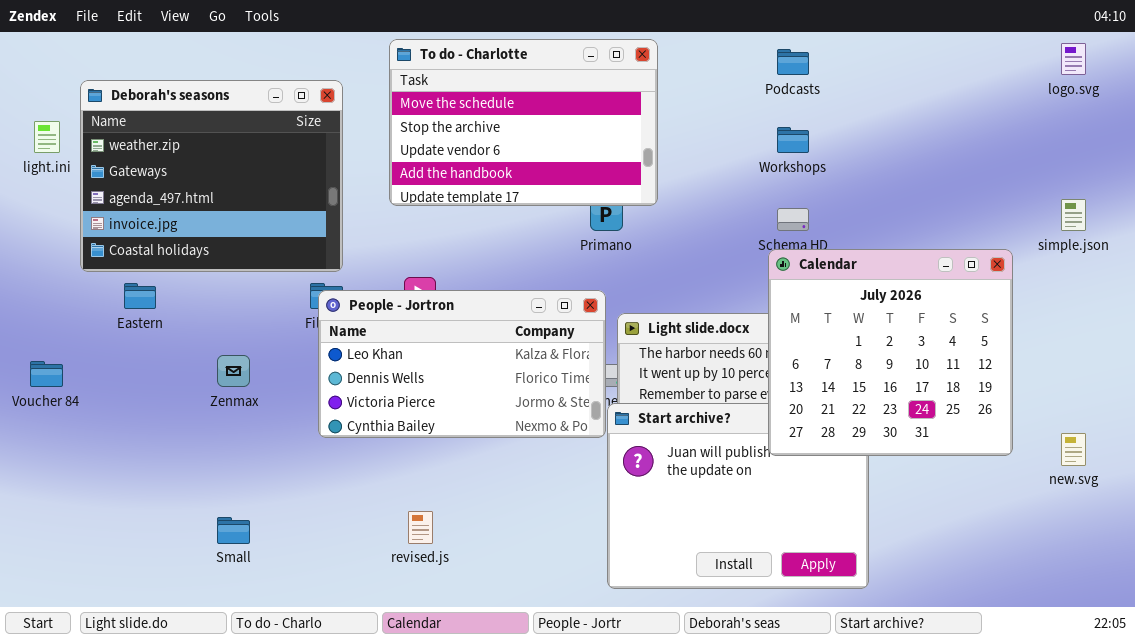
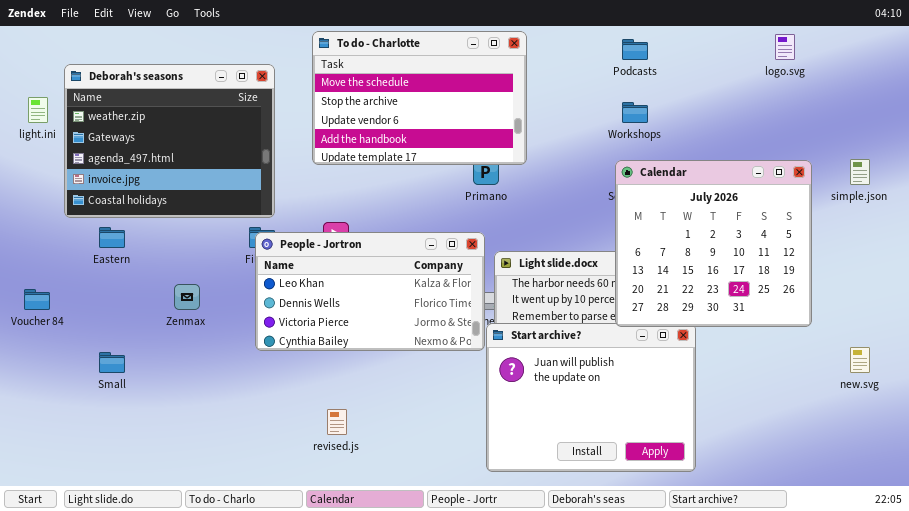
logo.svg: [1061,43,1086,75] -> [775,34,795,60], moved
Calendar: [768,249,1013,456] -> [615,160,812,327], moved
Small: [217,517,250,544] -> [99,352,125,373], moved

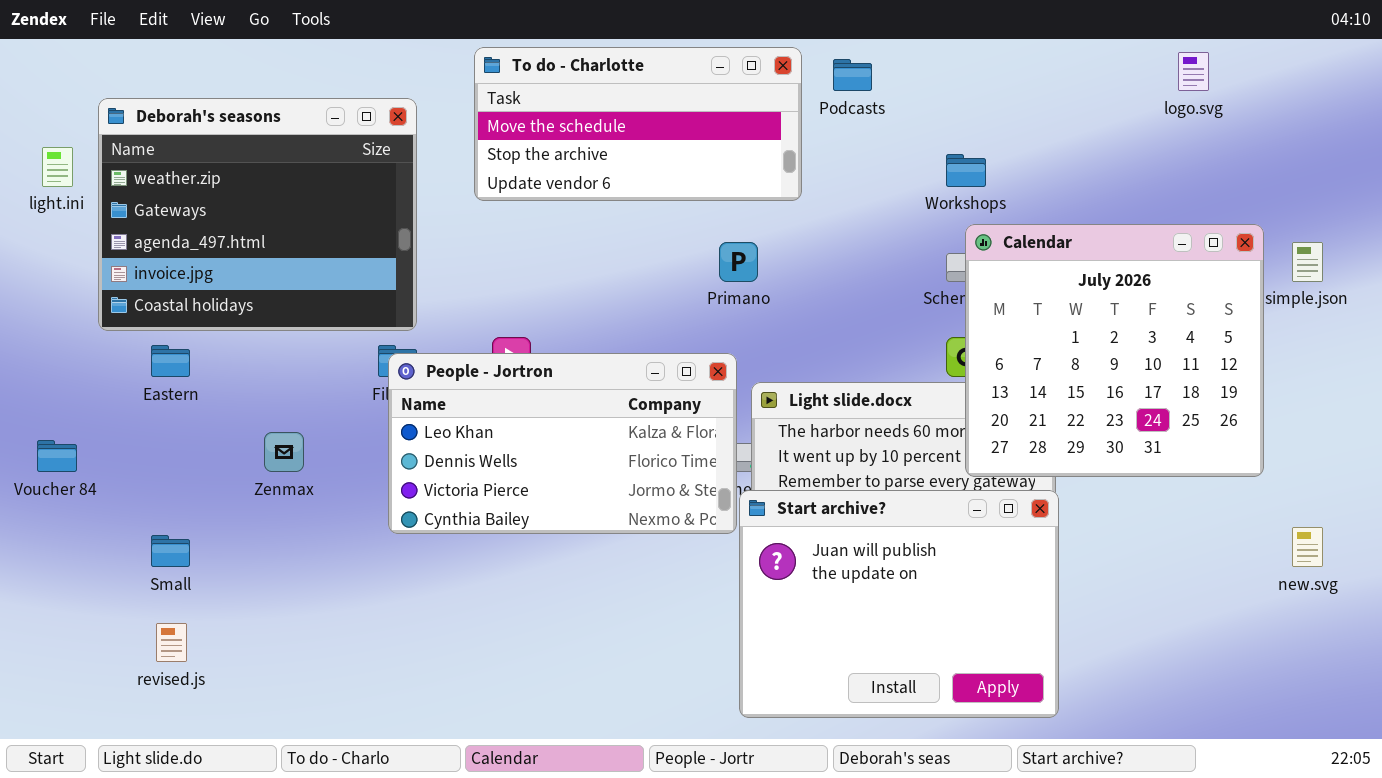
To do - Charlotte: [312,31,527,165] -> [474,47,802,201], resized
Podcasts: [622,39,648,60] -> [833,59,872,91], moved
Calendar: [615,160,812,327] -> [965,224,1264,477], moved
revised.js: [327,409,347,435] -> [156,623,187,662], moved

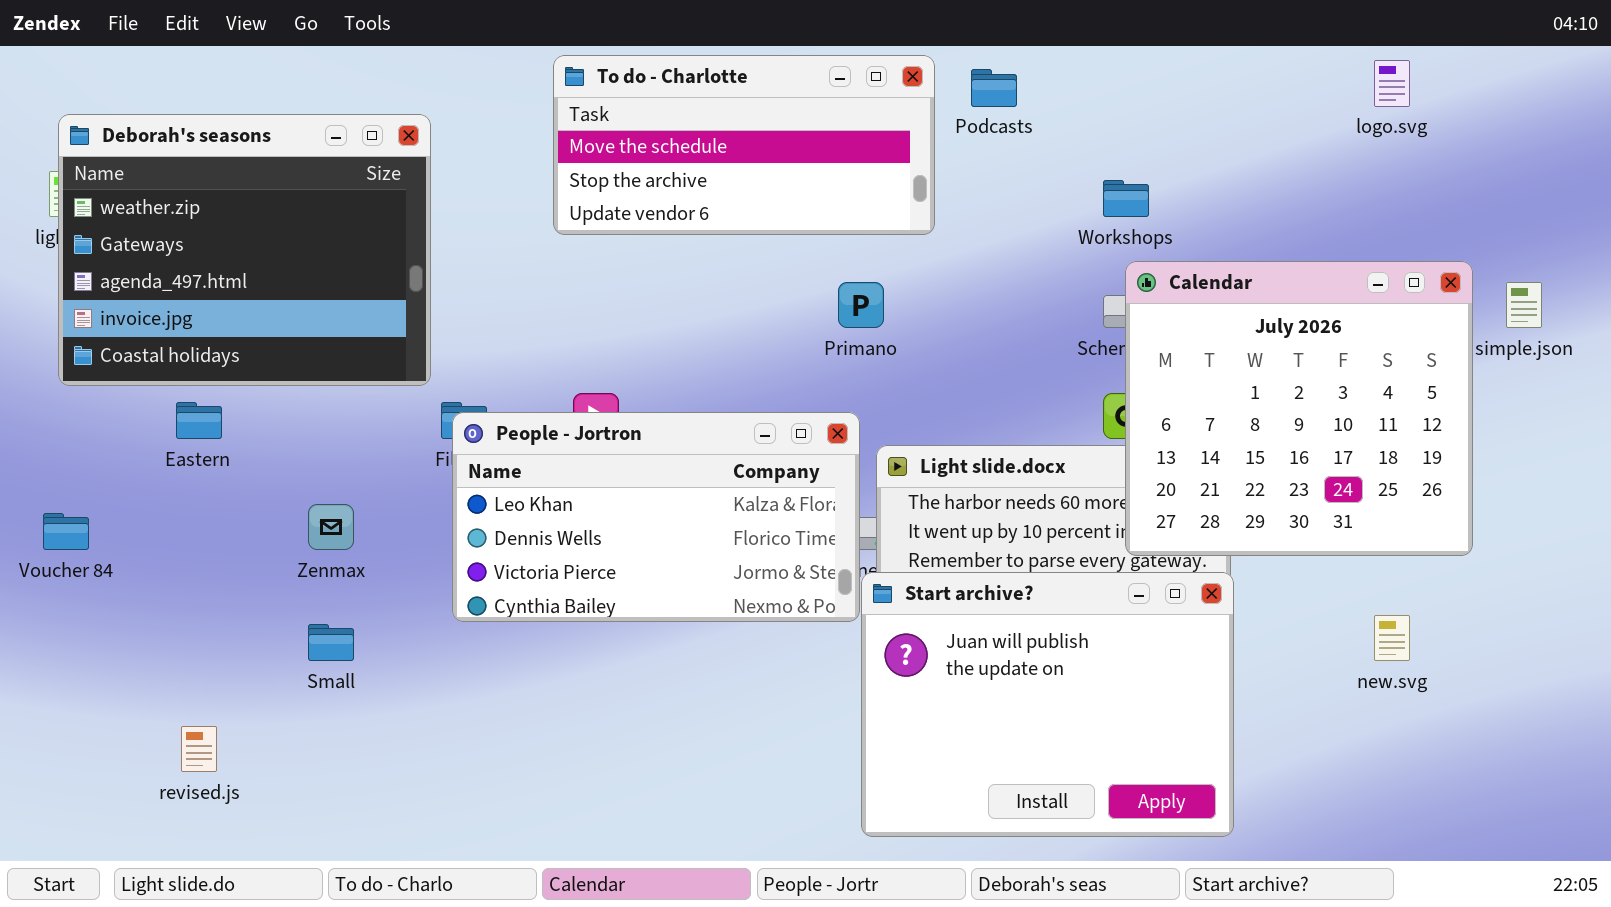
Deborah's seasons: [98,98,417,331] -> [58,114,431,386], moved
new.svg: [1292,527,1323,567] -> [1374,615,1410,661], moved
Small: [151,535,190,567] -> [308,624,354,661], moved

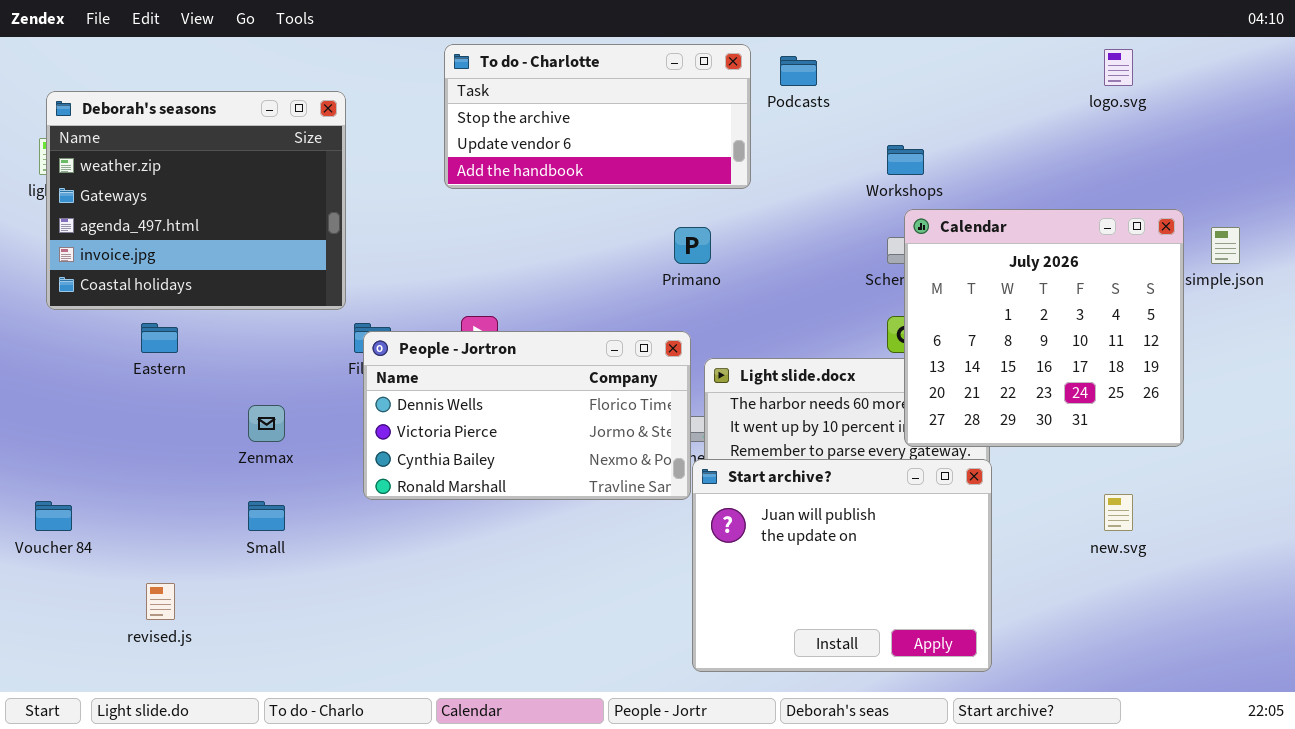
To do - Charlotte: [553,55,935,235] -> [444,44,751,189], scrolled down 1 row
People - Jortron: [452,412,860,622] -> [363,331,691,500], scrolled down 1 row
Voucher 84: [43,513,89,550] -> [35,501,72,531], moved

